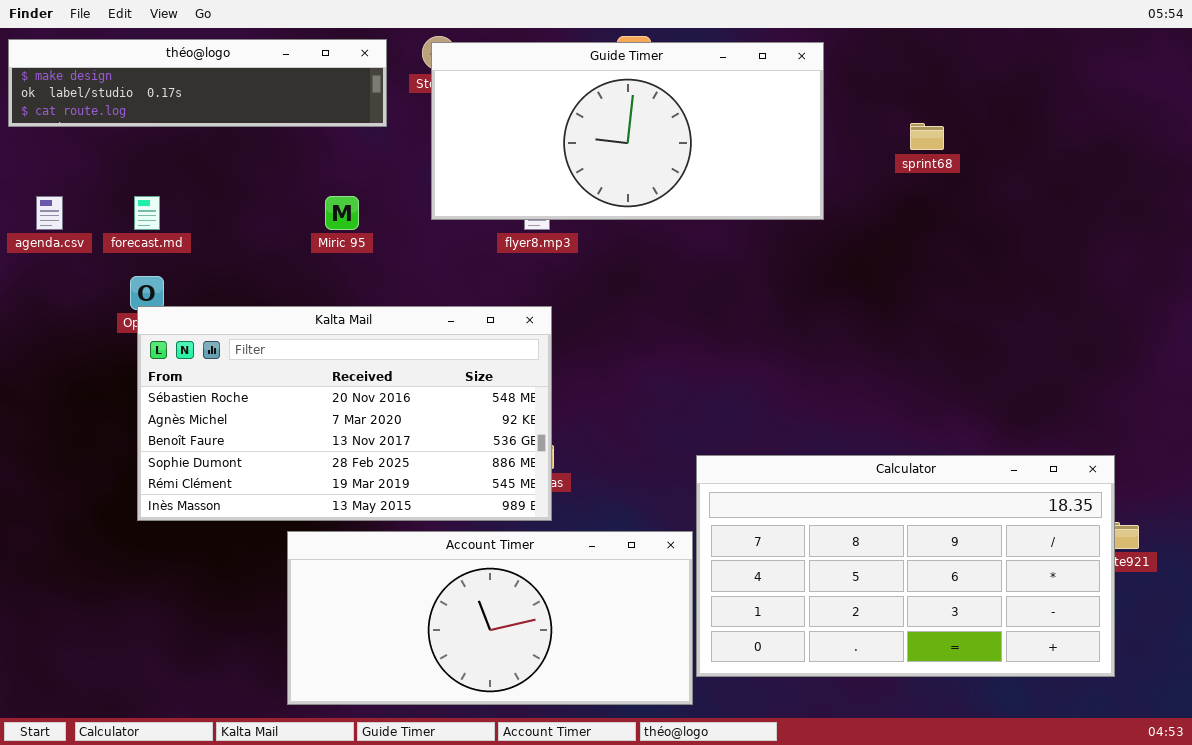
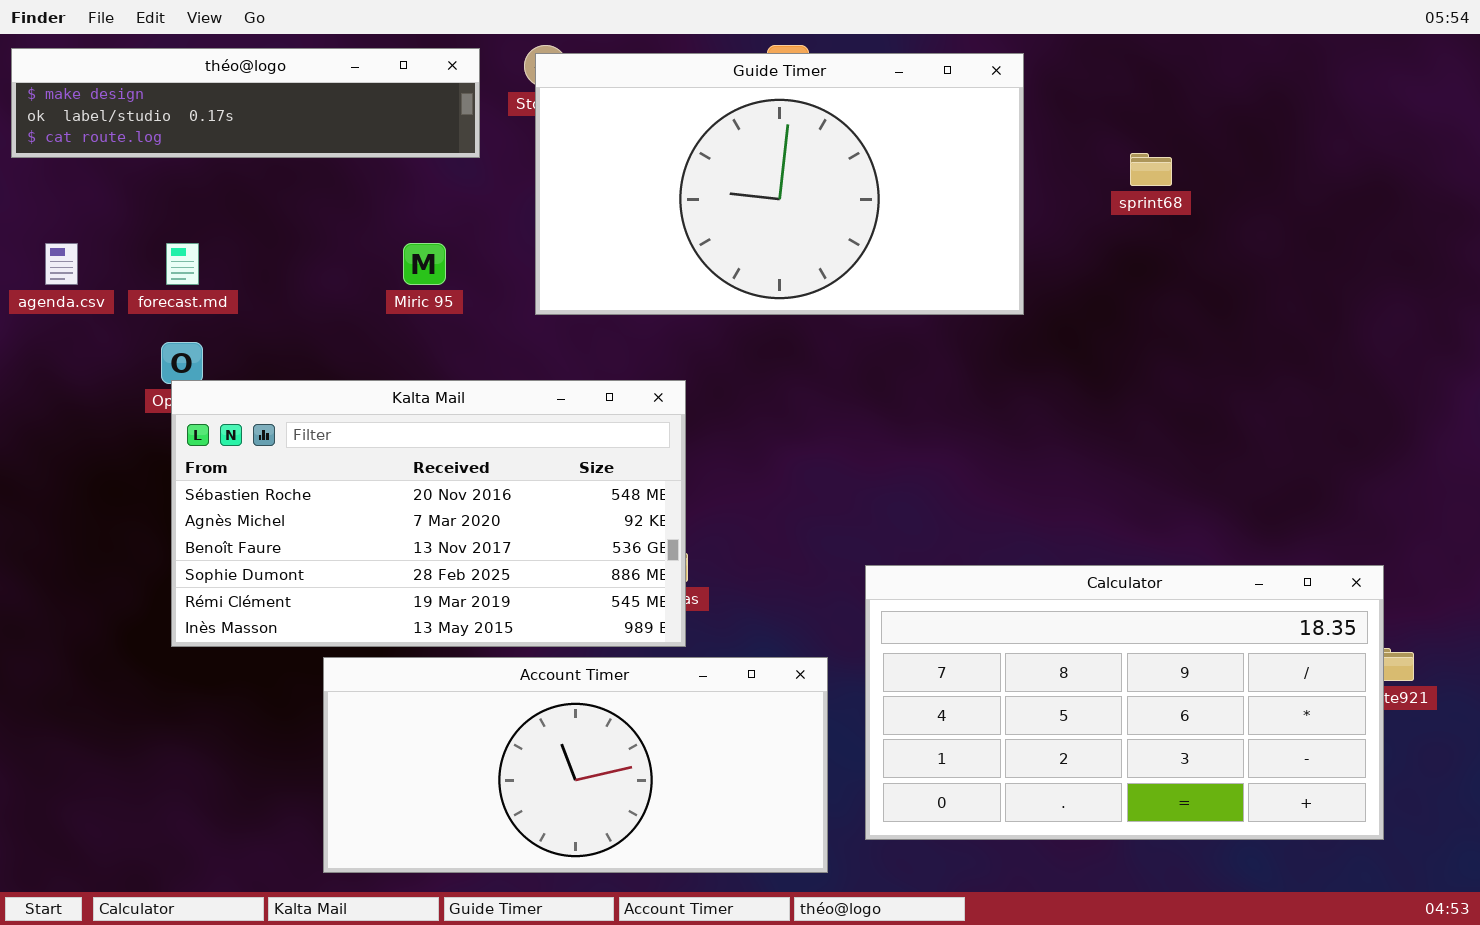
Guide Timer: [431,42,824,220] -> [535,53,1024,315], resized
Account Timer: [287,531,693,705] -> [323,657,828,873], moved

